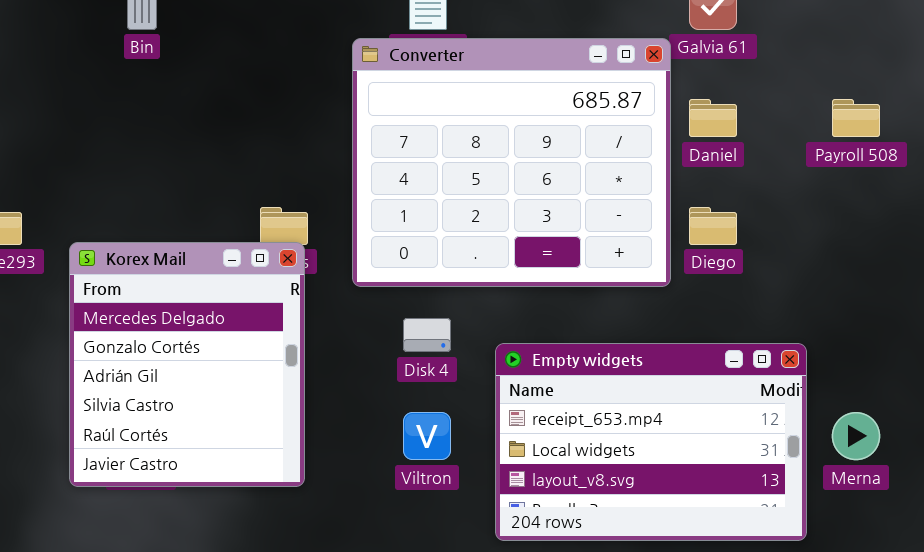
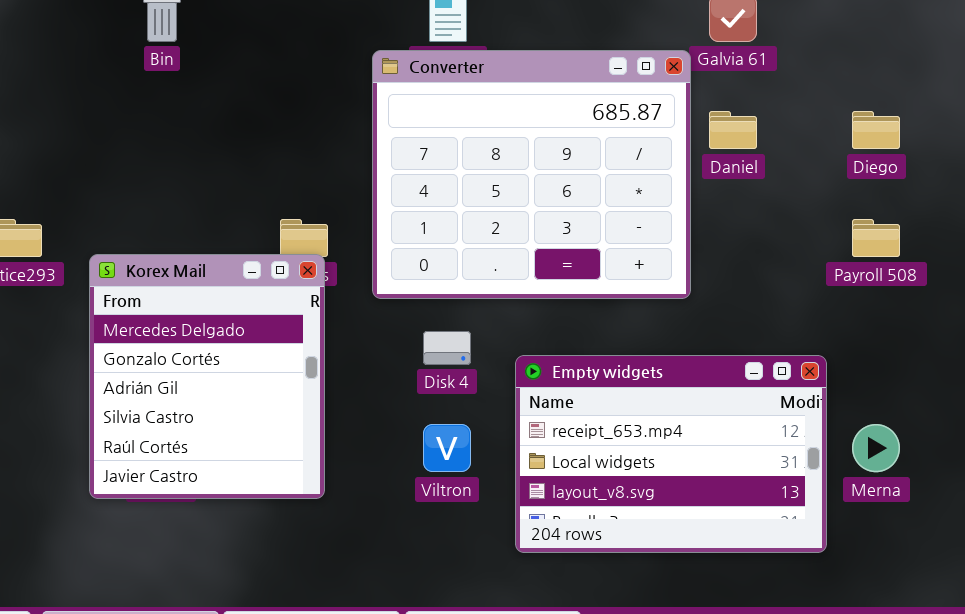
Payroll 508: [832,99,880,137] -> [852,219,900,257], moved
Diego: [689,207,737,245] -> [852,111,900,149], moved

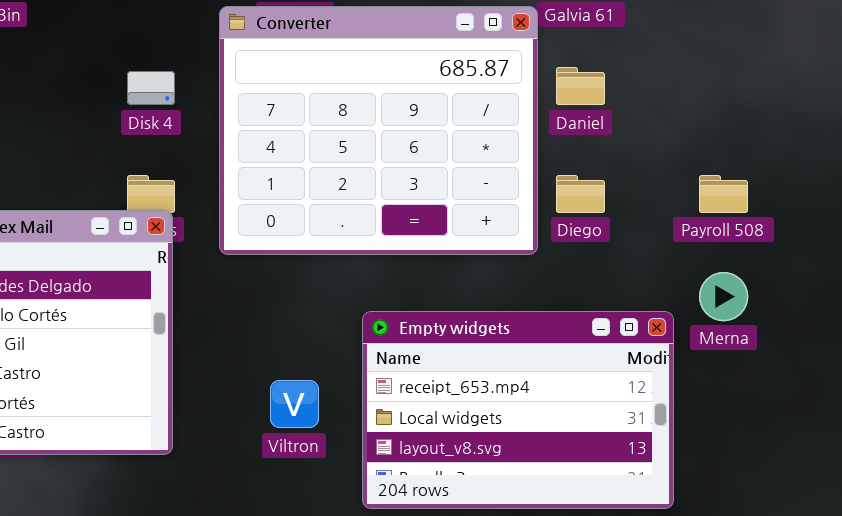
Diego: [852,111,900,149] -> [556,175,605,213], moved
Disk 4: [423,331,471,365] -> [127,71,175,105], moved
Merna: [852,424,900,472] -> [699,272,748,321], moved

